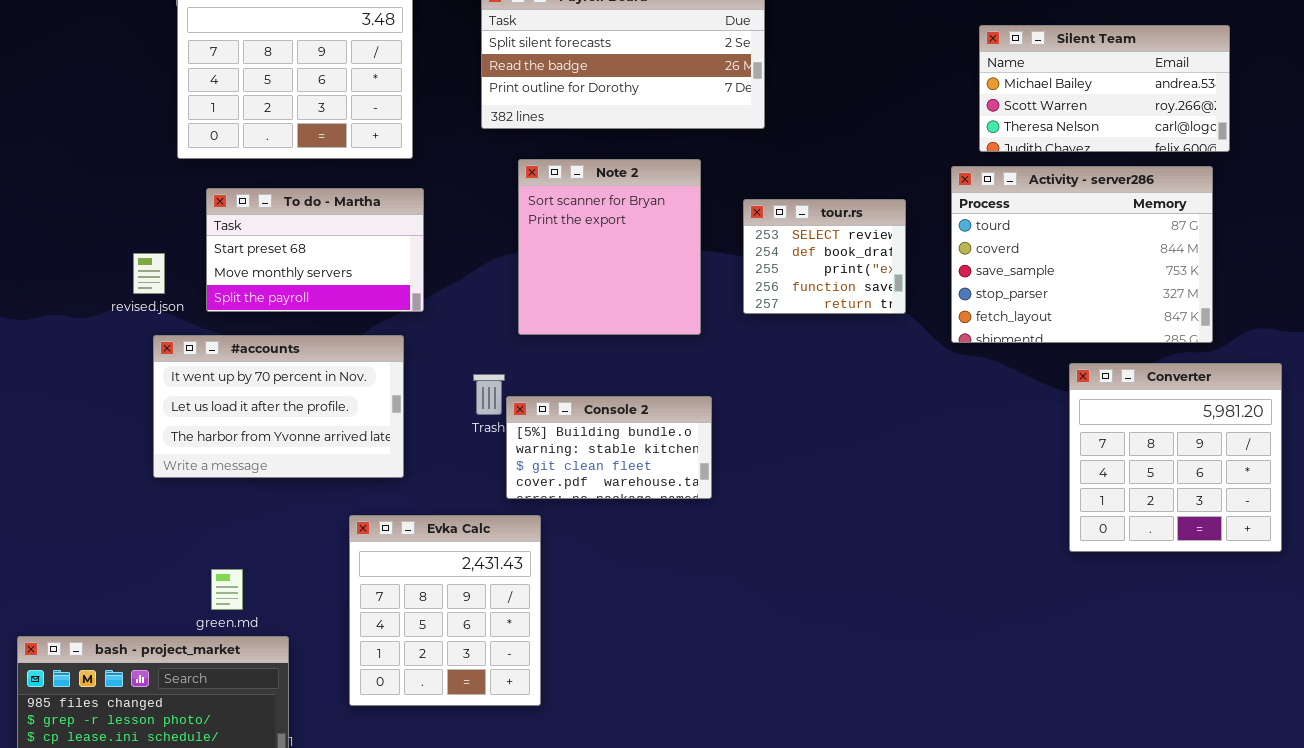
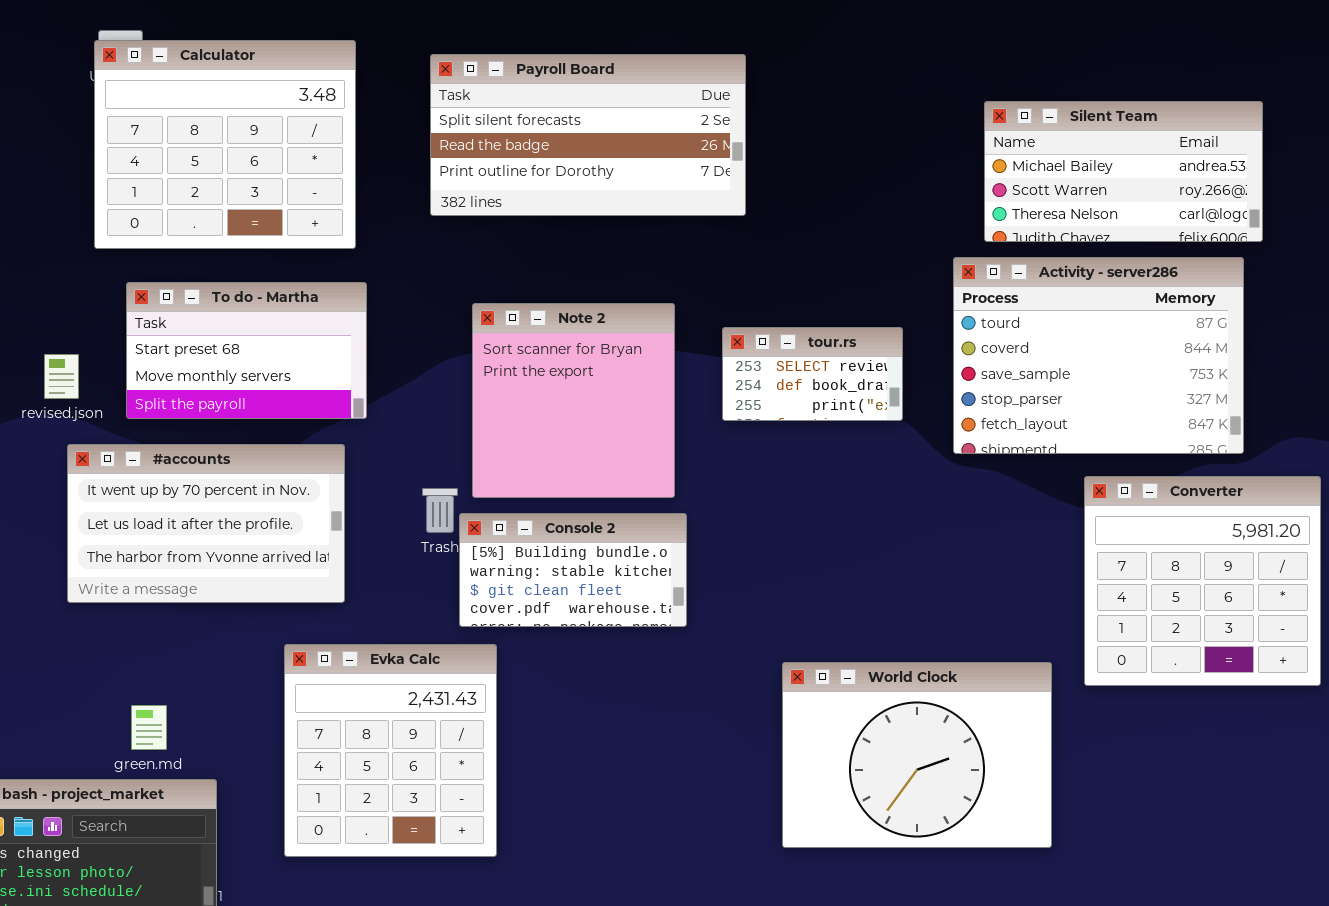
Note 2: [518,159,701,335] -> [472,303,675,498], moved
tour.rs: [743,199,906,314] -> [722,327,903,421], resized
World Clock: none -> [782,662,1052,848], opened

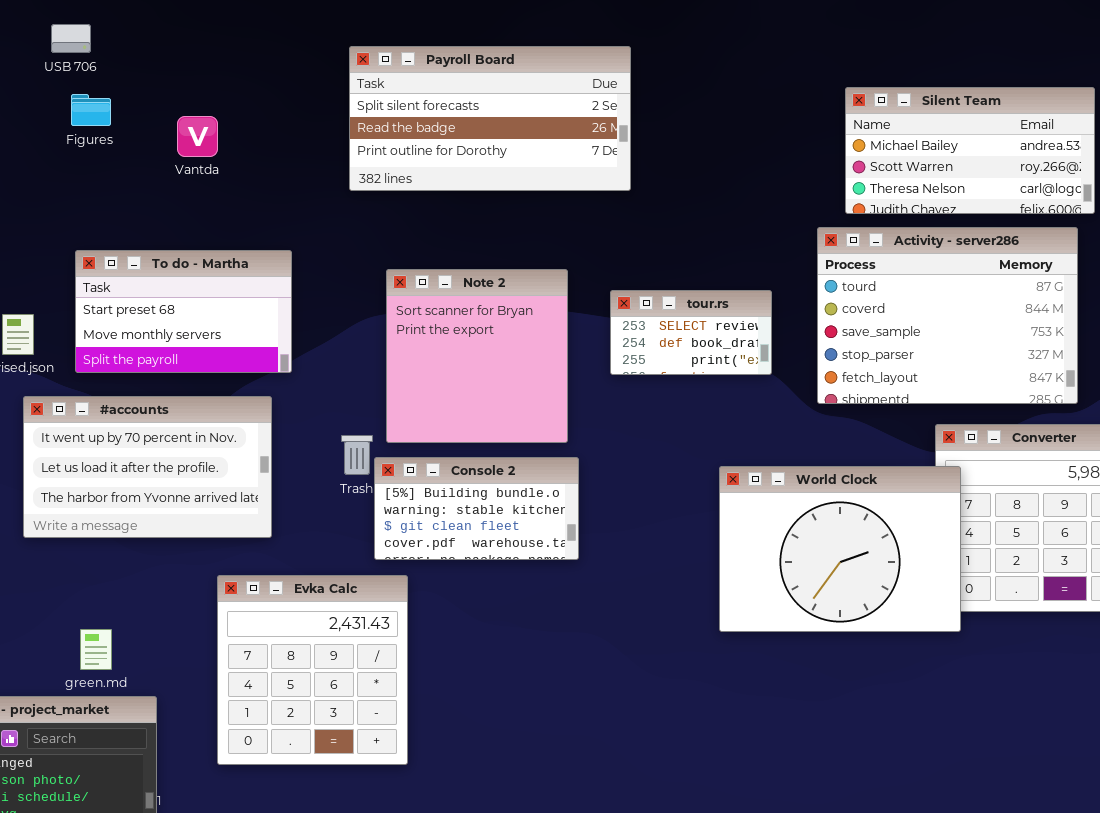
Calculator: [94,40,356,249] -> none, closed
World Clock: [782,662,1052,848] -> [719,466,961,632], moved

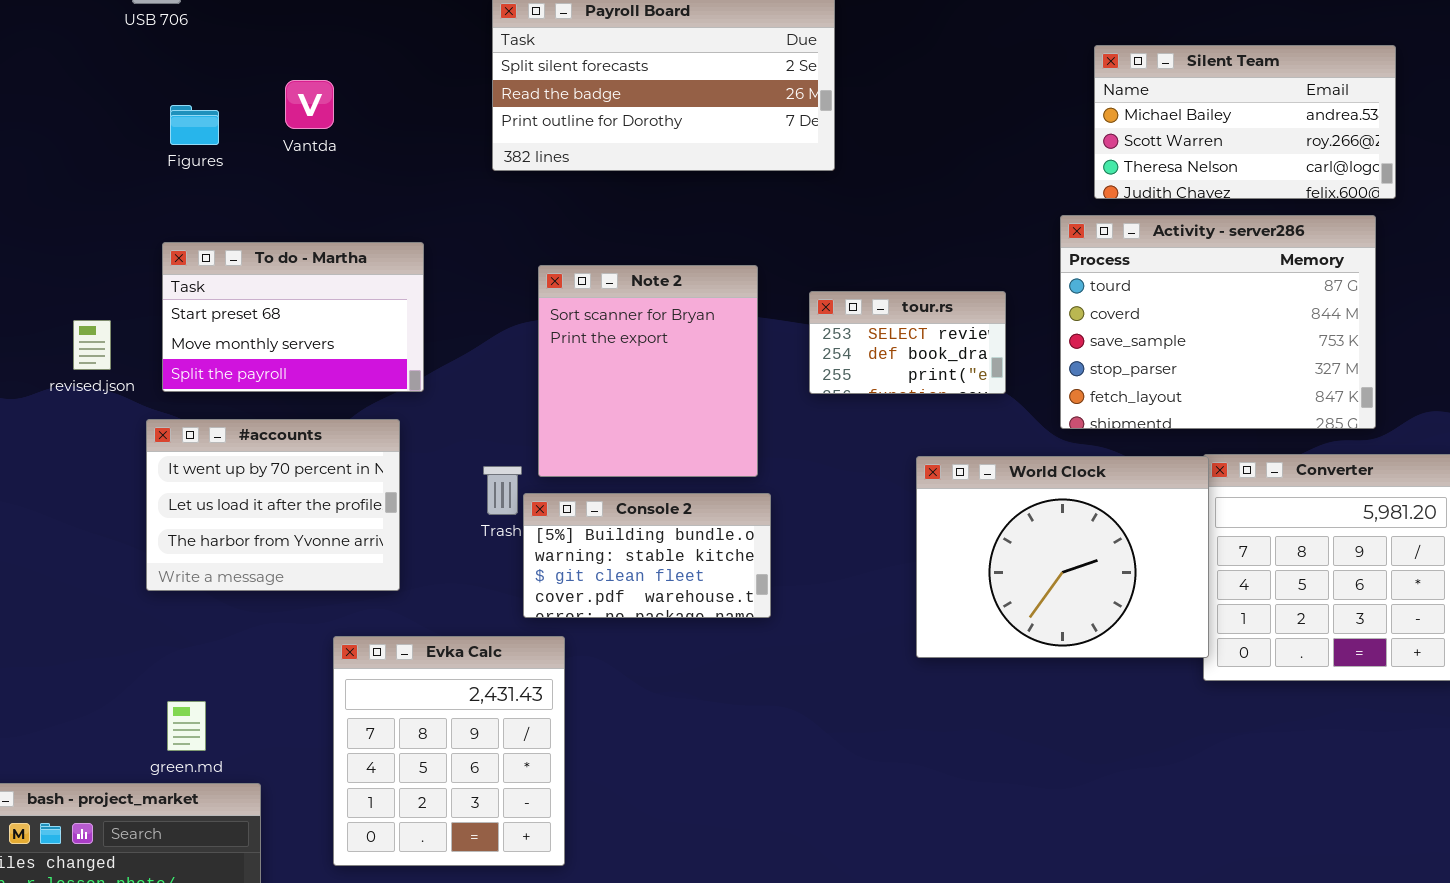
Figures: [71,94,111,126] -> [170,105,219,145], moved
#accounts: [23,396,272,538] -> [146,419,400,591], resized
World Clock: [719,466,961,632] -> [916,456,1209,658], moved

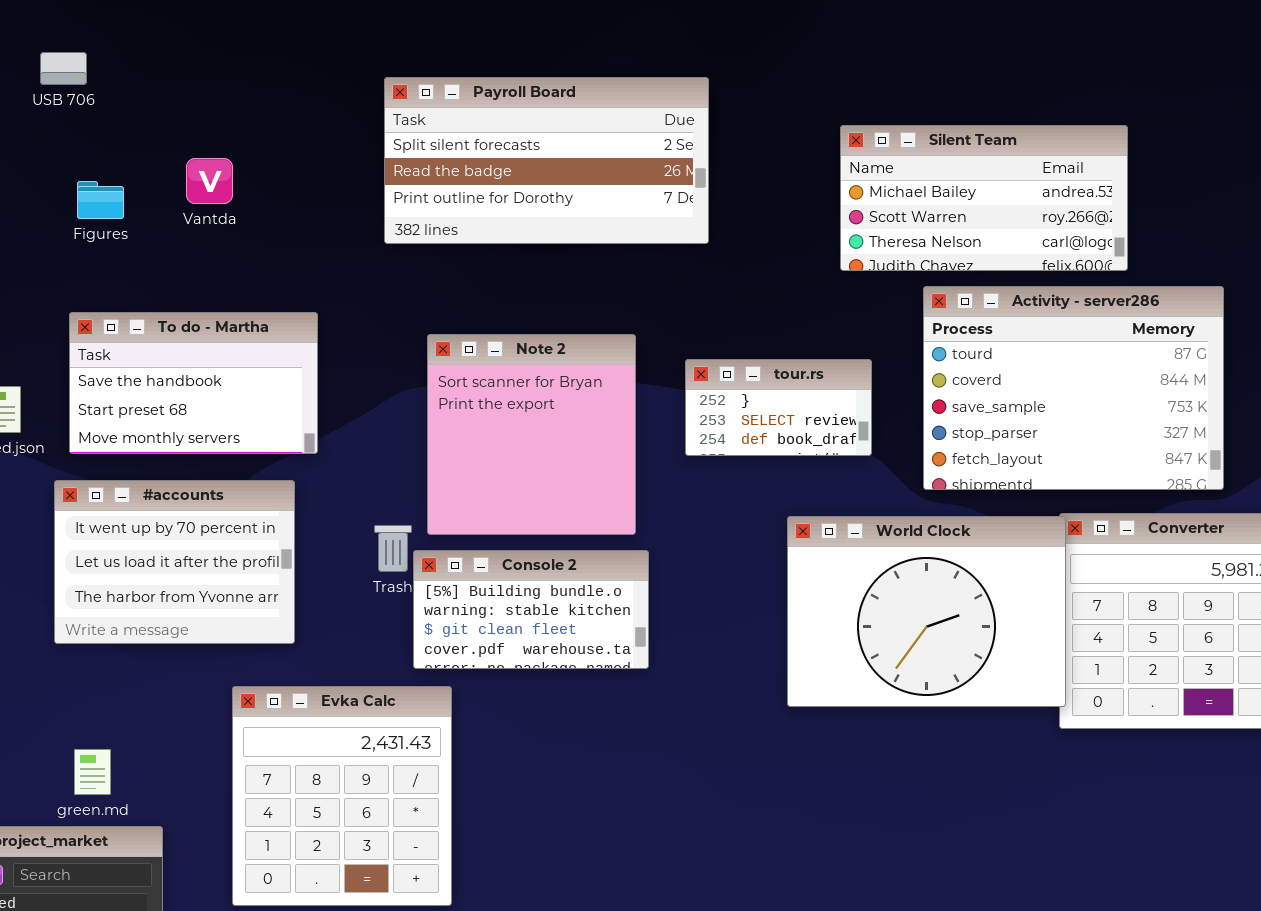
Silent Team: [1094,45,1396,199] -> [840,125,1128,271], moved
To do - Martha: [162,242,424,392] -> [69,312,318,454], scrolled up 1 row
tour.rs: [809,291,1006,394] -> [685,359,872,456], scrolled up 1 row

